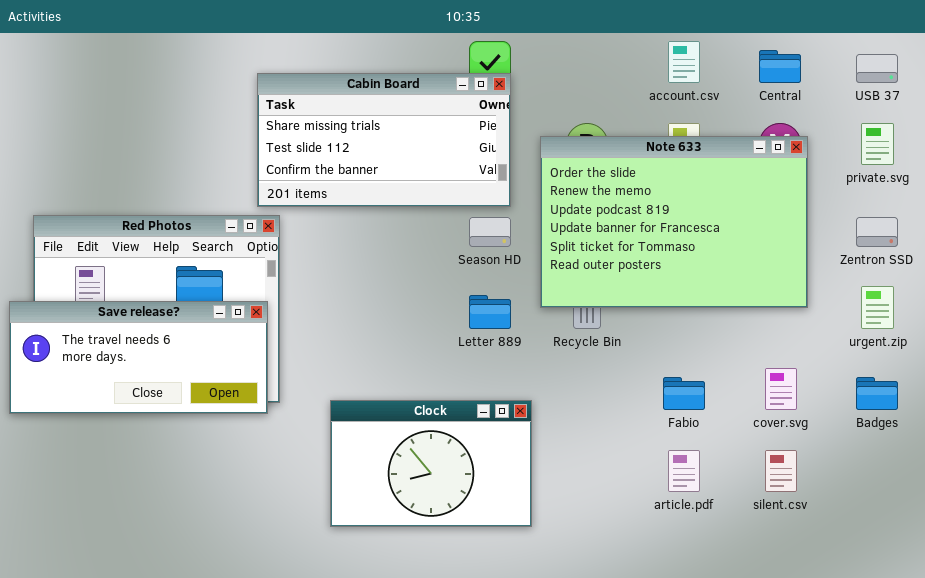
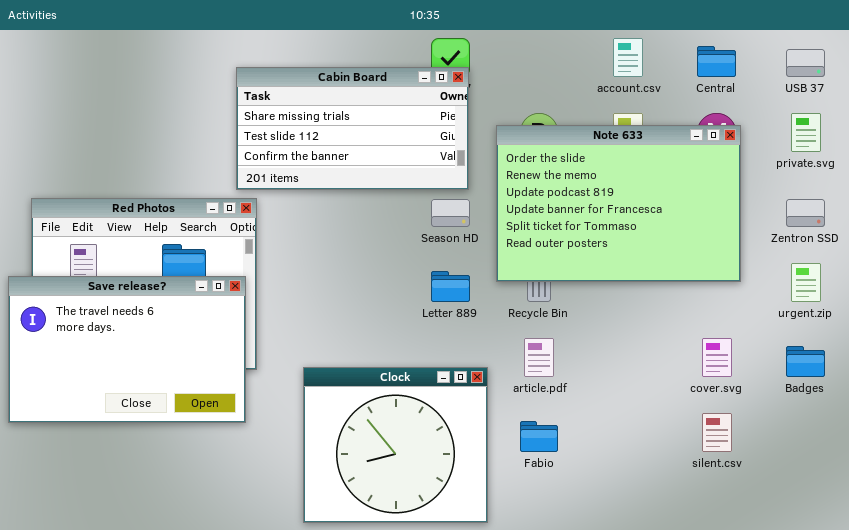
Save release?: [9,301,268,414] -> [8,276,246,423], resized
Fabio: [663,377,705,410] -> [520,421,558,452], moved
Clock: [330,400,532,527] -> [303,367,488,523], resized
article.pdf: [668,450,700,492] -> [524,338,554,377], moved

